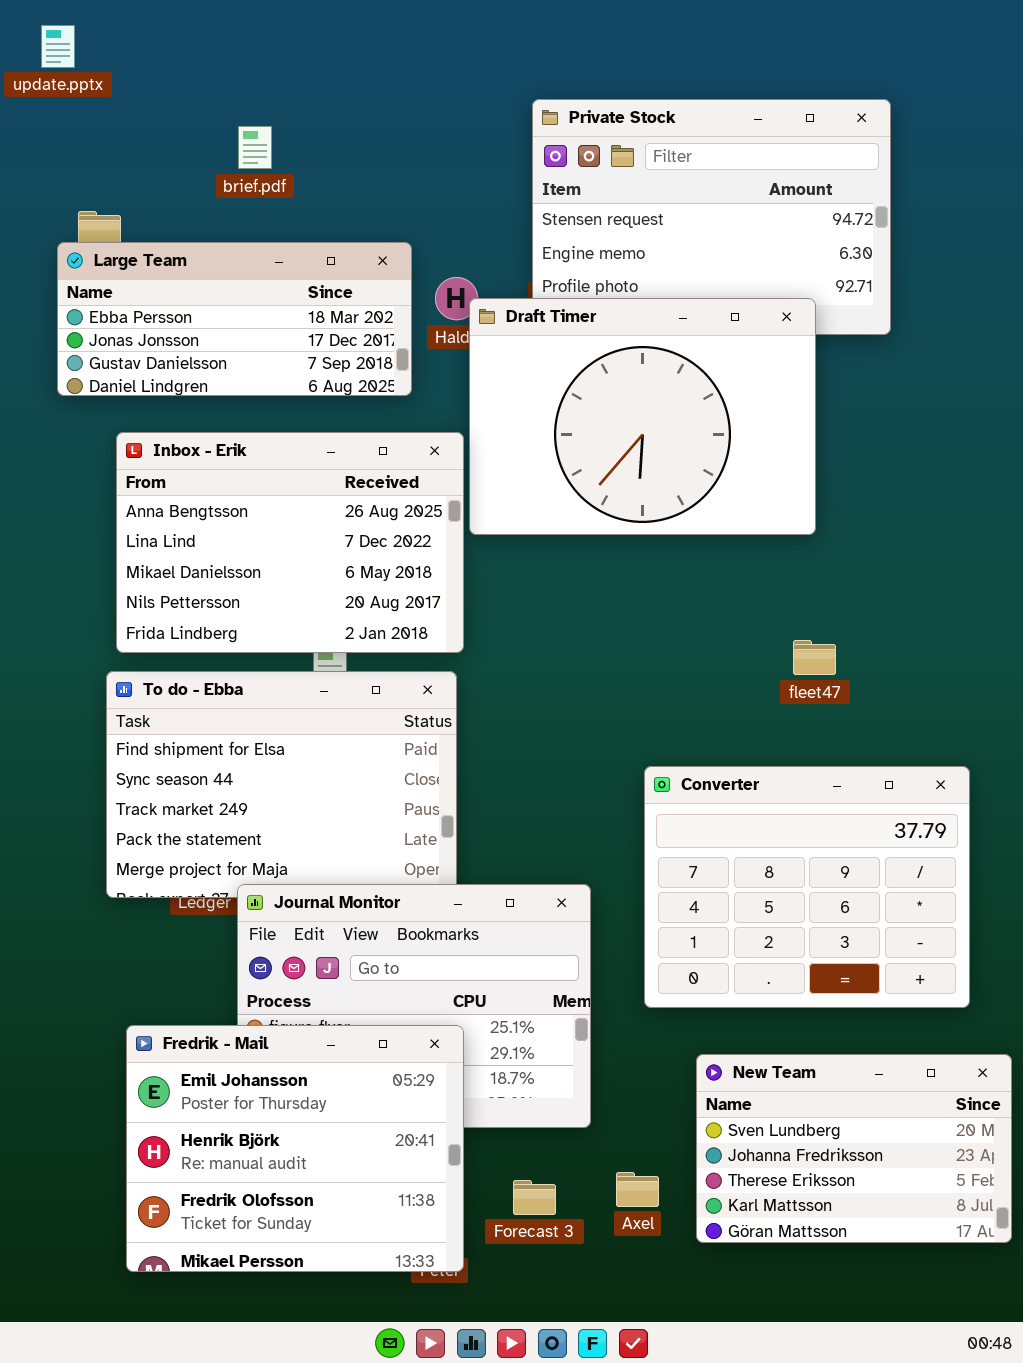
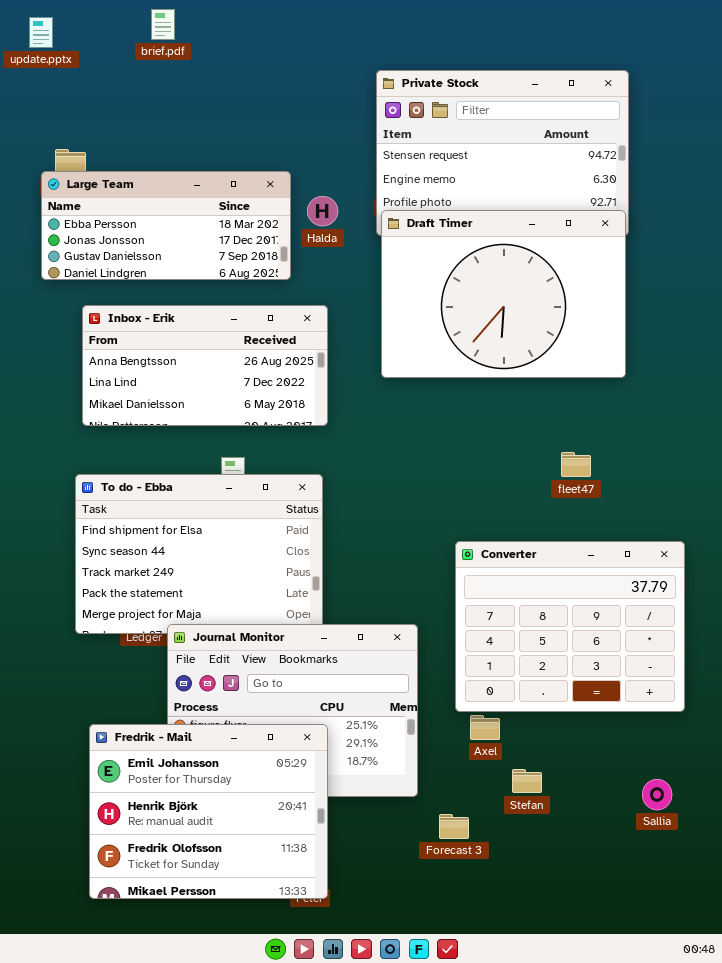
brief.pdf: [238,126,272,169] -> [151,9,175,40], moved
Draft Timer: [469,298,816,535] -> [381,210,626,378], moved
Inbox - Erik: [116,432,464,653] -> [82,305,328,426], resized
New Team: [696,1054,1012,1243] -> none, closed
Axel: [616,1172,659,1207] -> [470,715,500,740], moved
Forecast 3: [513,1180,556,1215] -> [439,814,469,839], moved

